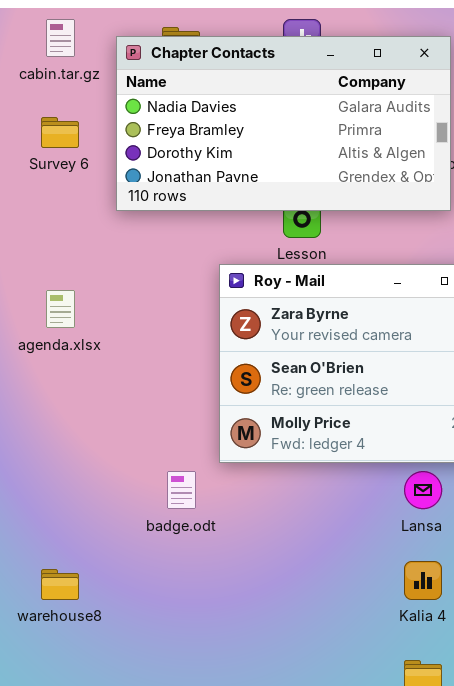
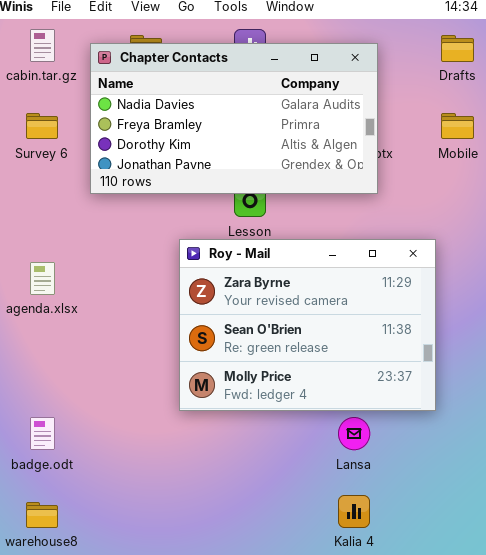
badge.odt: [167,471,196,509] -> [30,417,55,450], moved

